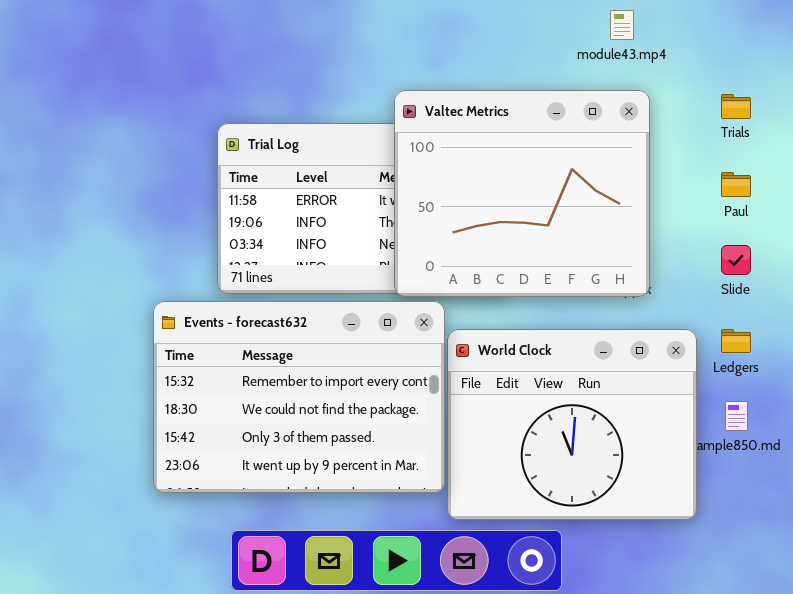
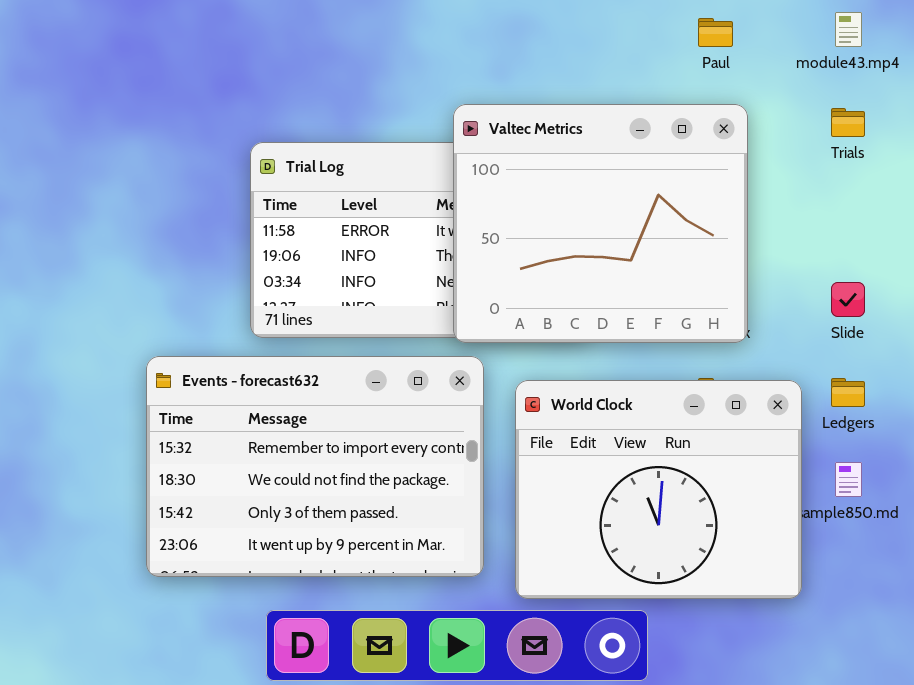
module43.mp4: [610,10,634,40] -> [835,12,862,47], moved
Paul: [721,172,751,197] -> [698,18,733,47], moved
Events - forecast632: [153,301,445,493] -> [146,356,484,577], moved

